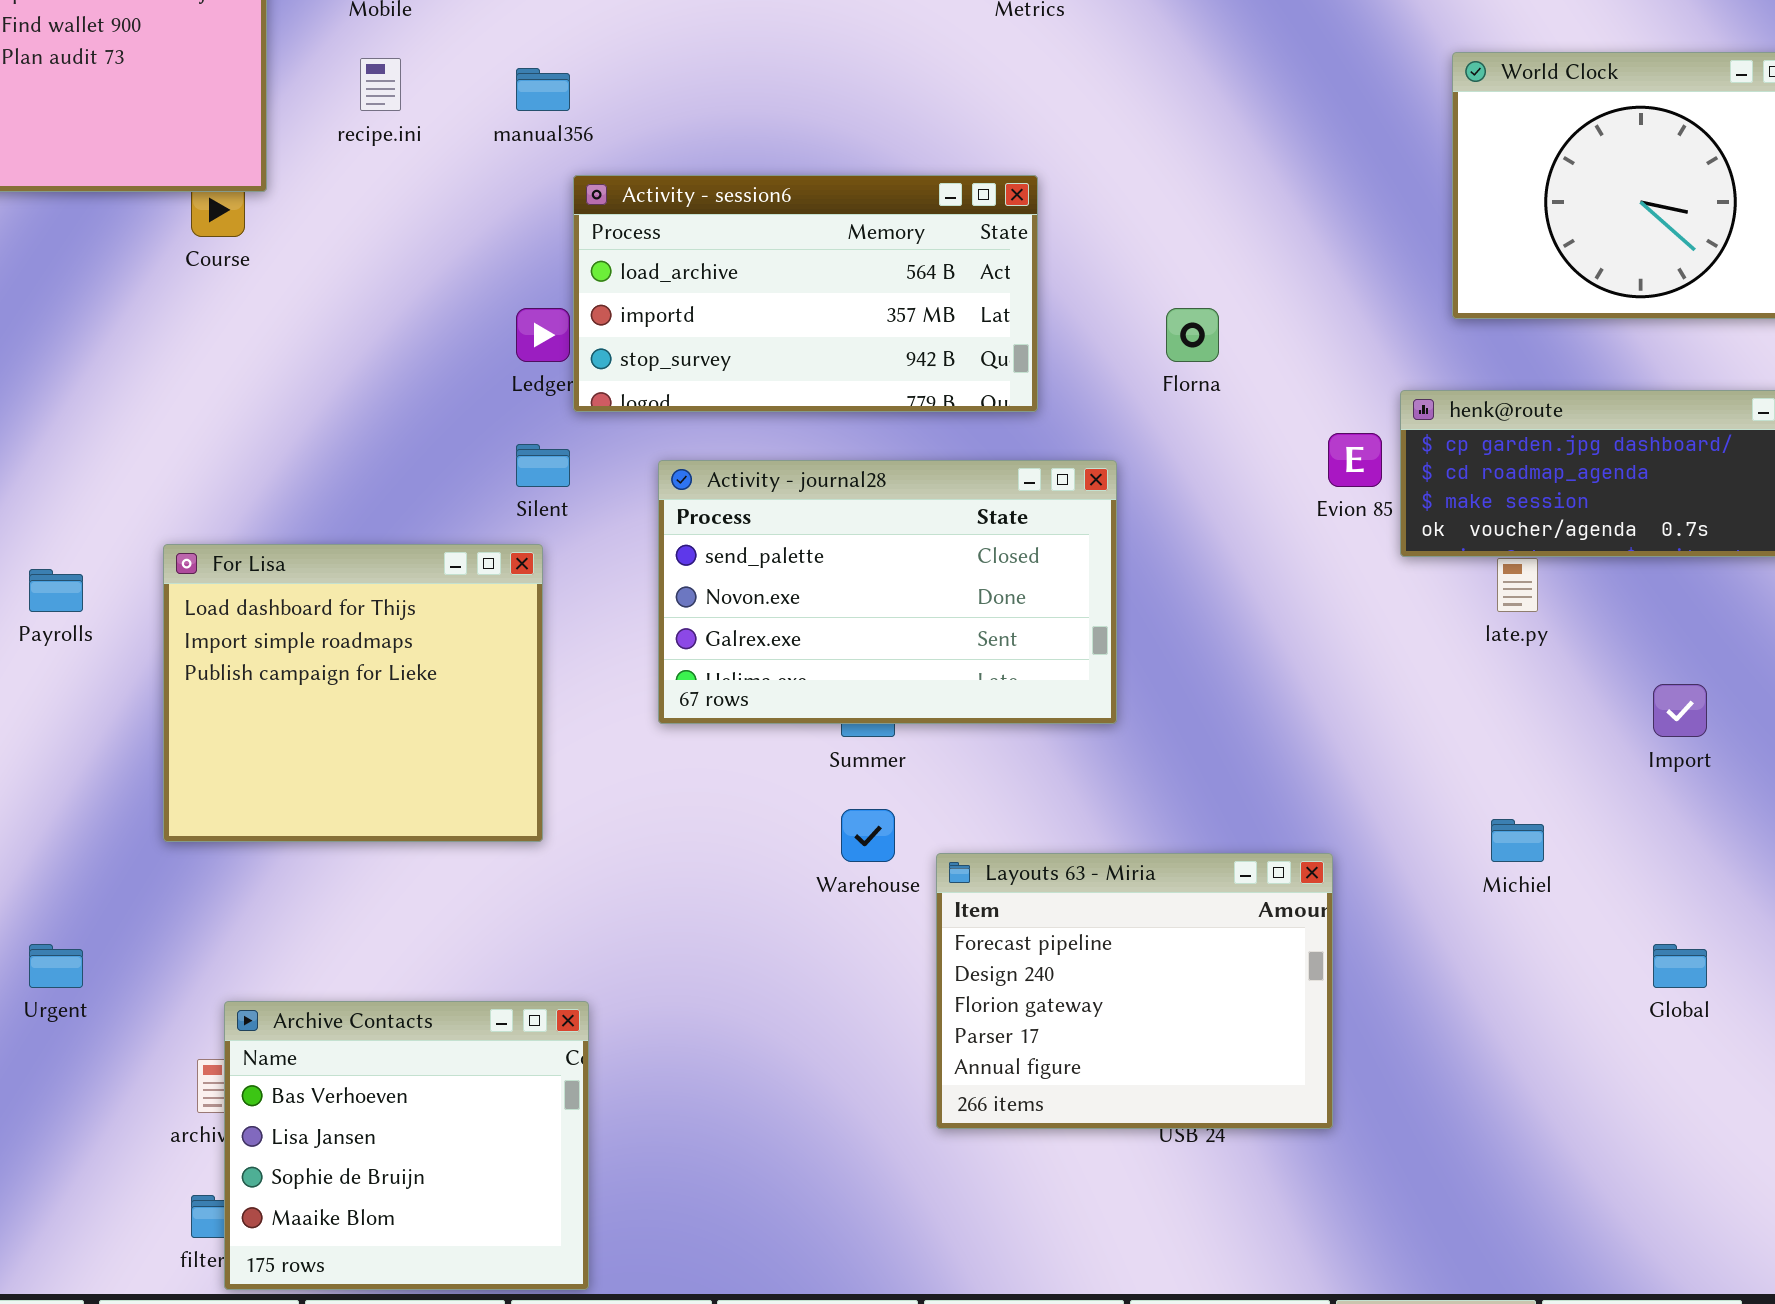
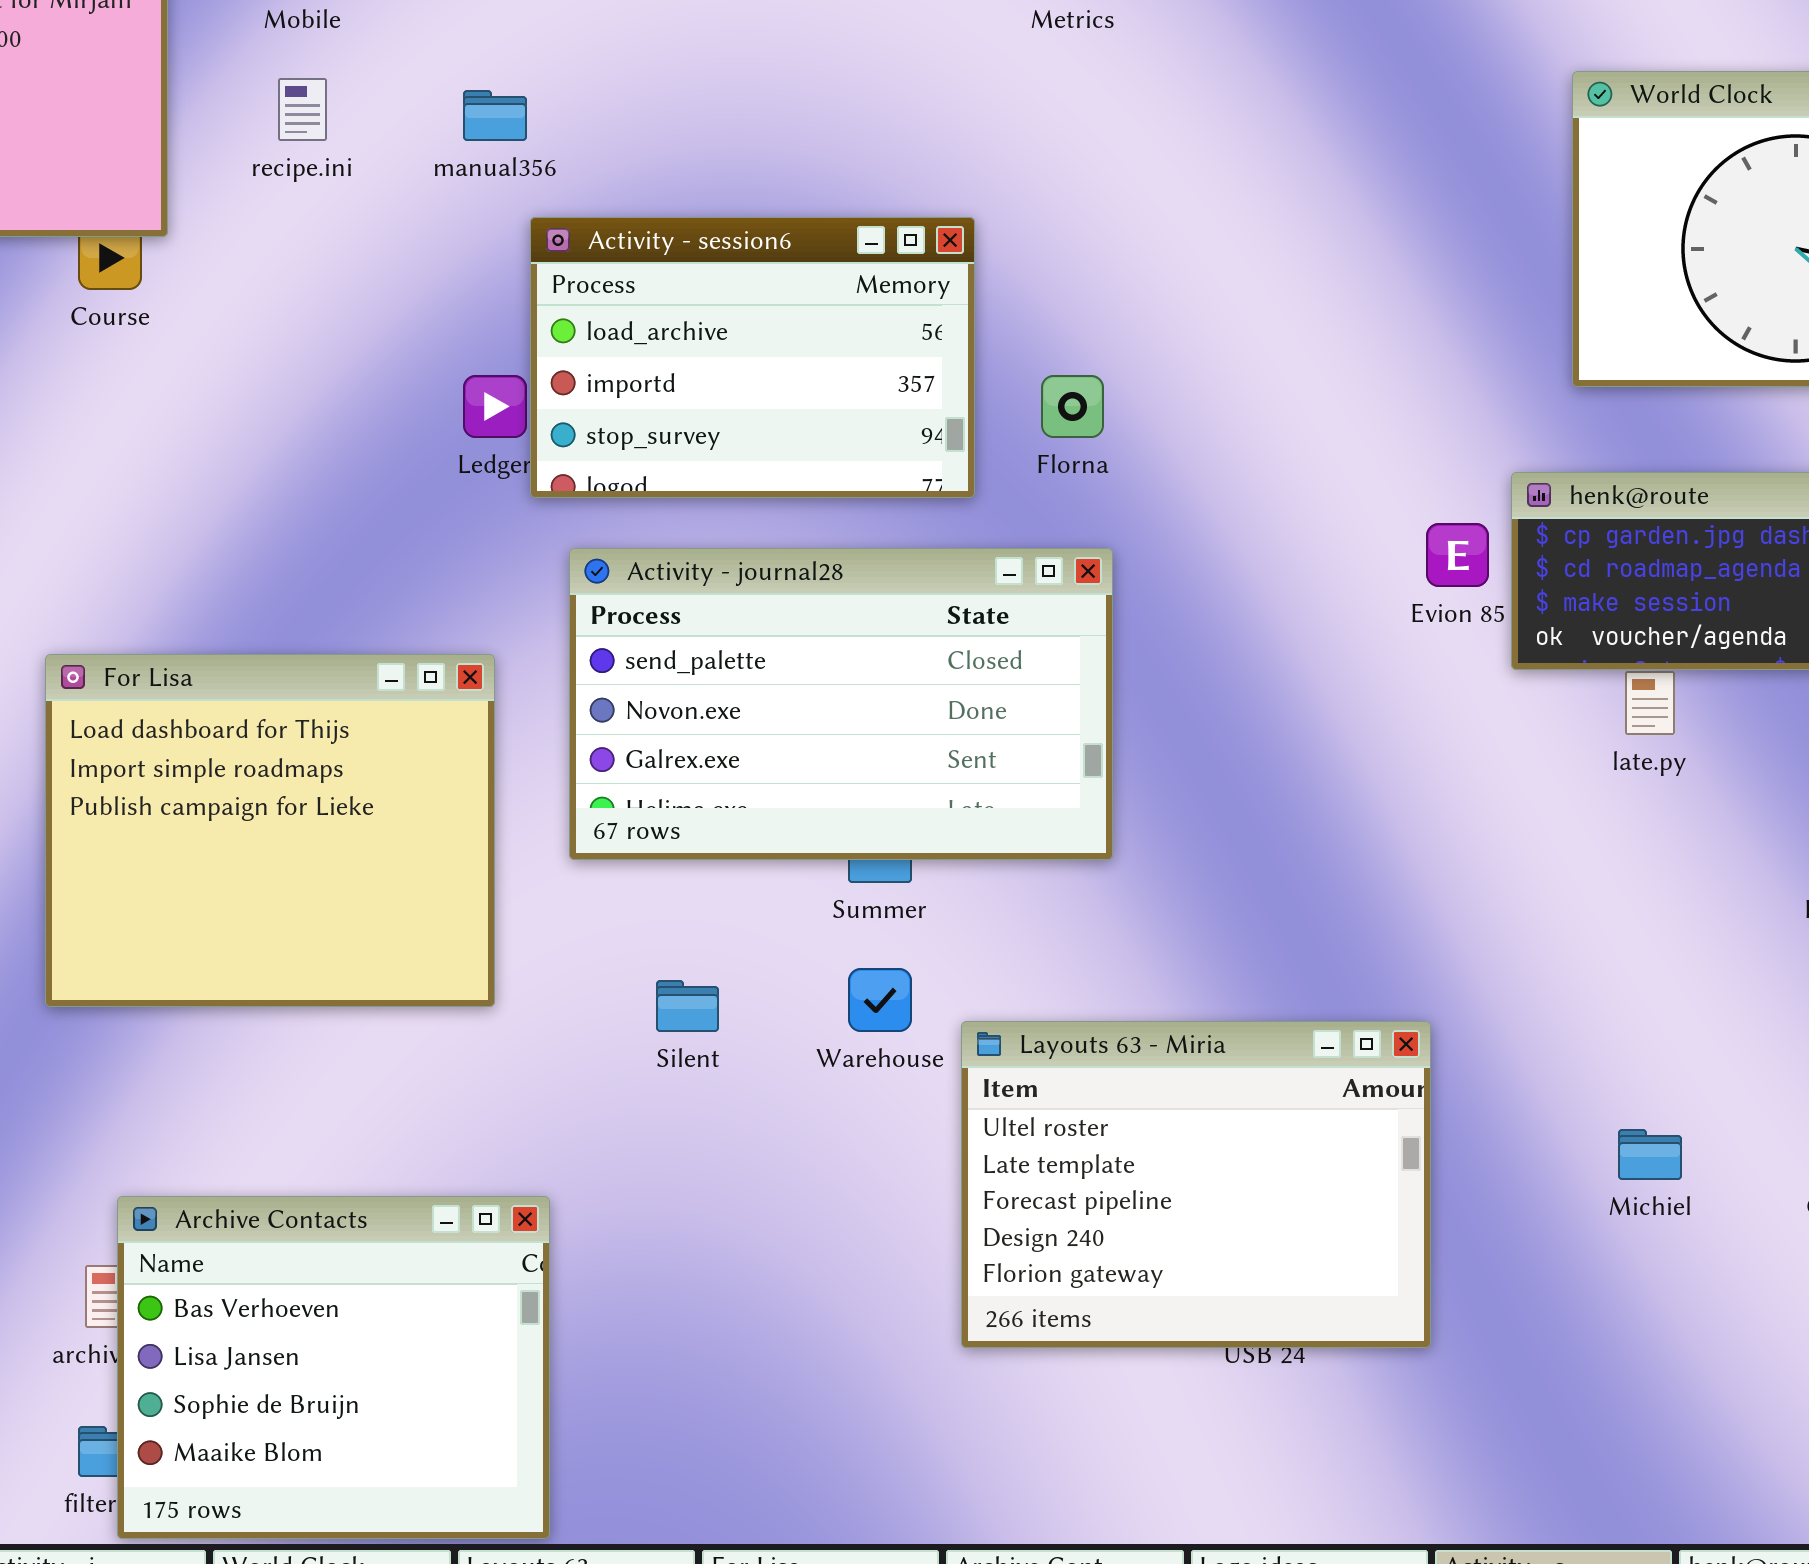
Activity - session6: [573,175,1038,412] -> [530,217,975,498], resized
Florna: [1166,308,1219,362] -> [1041,375,1104,438], moved
Silent: [516,444,570,487] -> [656,980,719,1032], moved
Activity - journal28: [658,460,1117,724] -> [569,548,1113,860], moved
Michiel: [1491,819,1544,862] -> [1618,1129,1682,1180], moved
Layouts 63 - Miria: [936,853,1333,1129] -> [961,1021,1431,1348], scrolled up 2 rows

